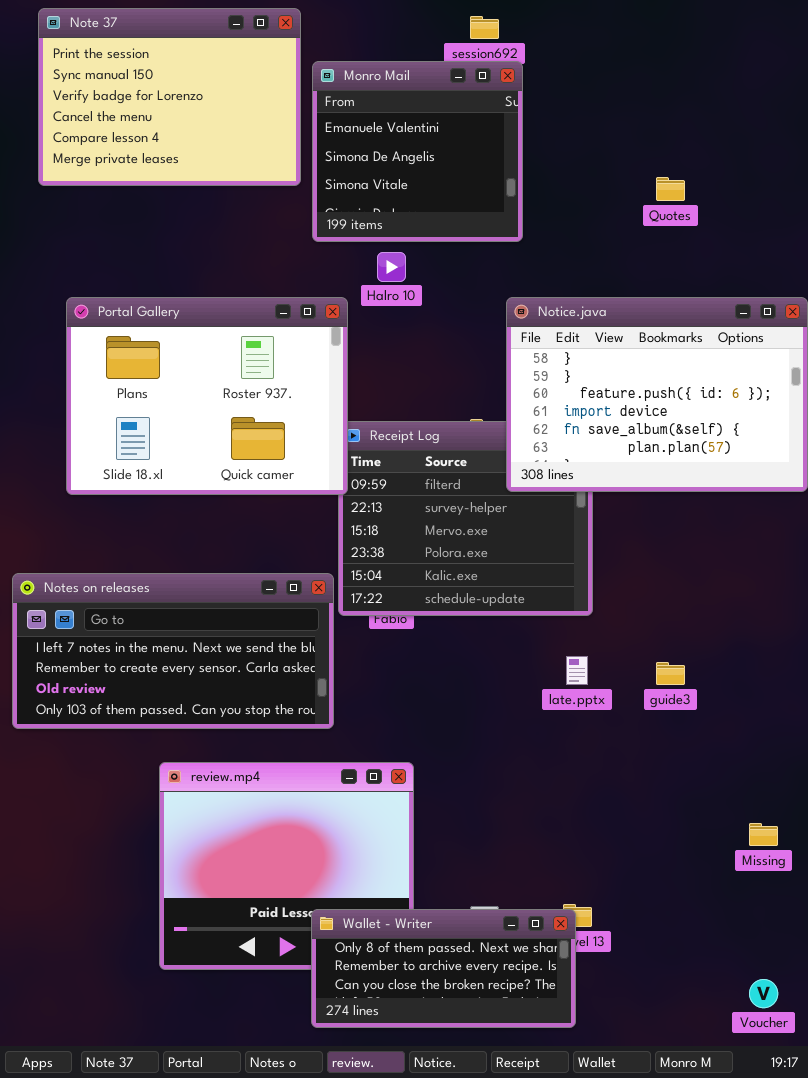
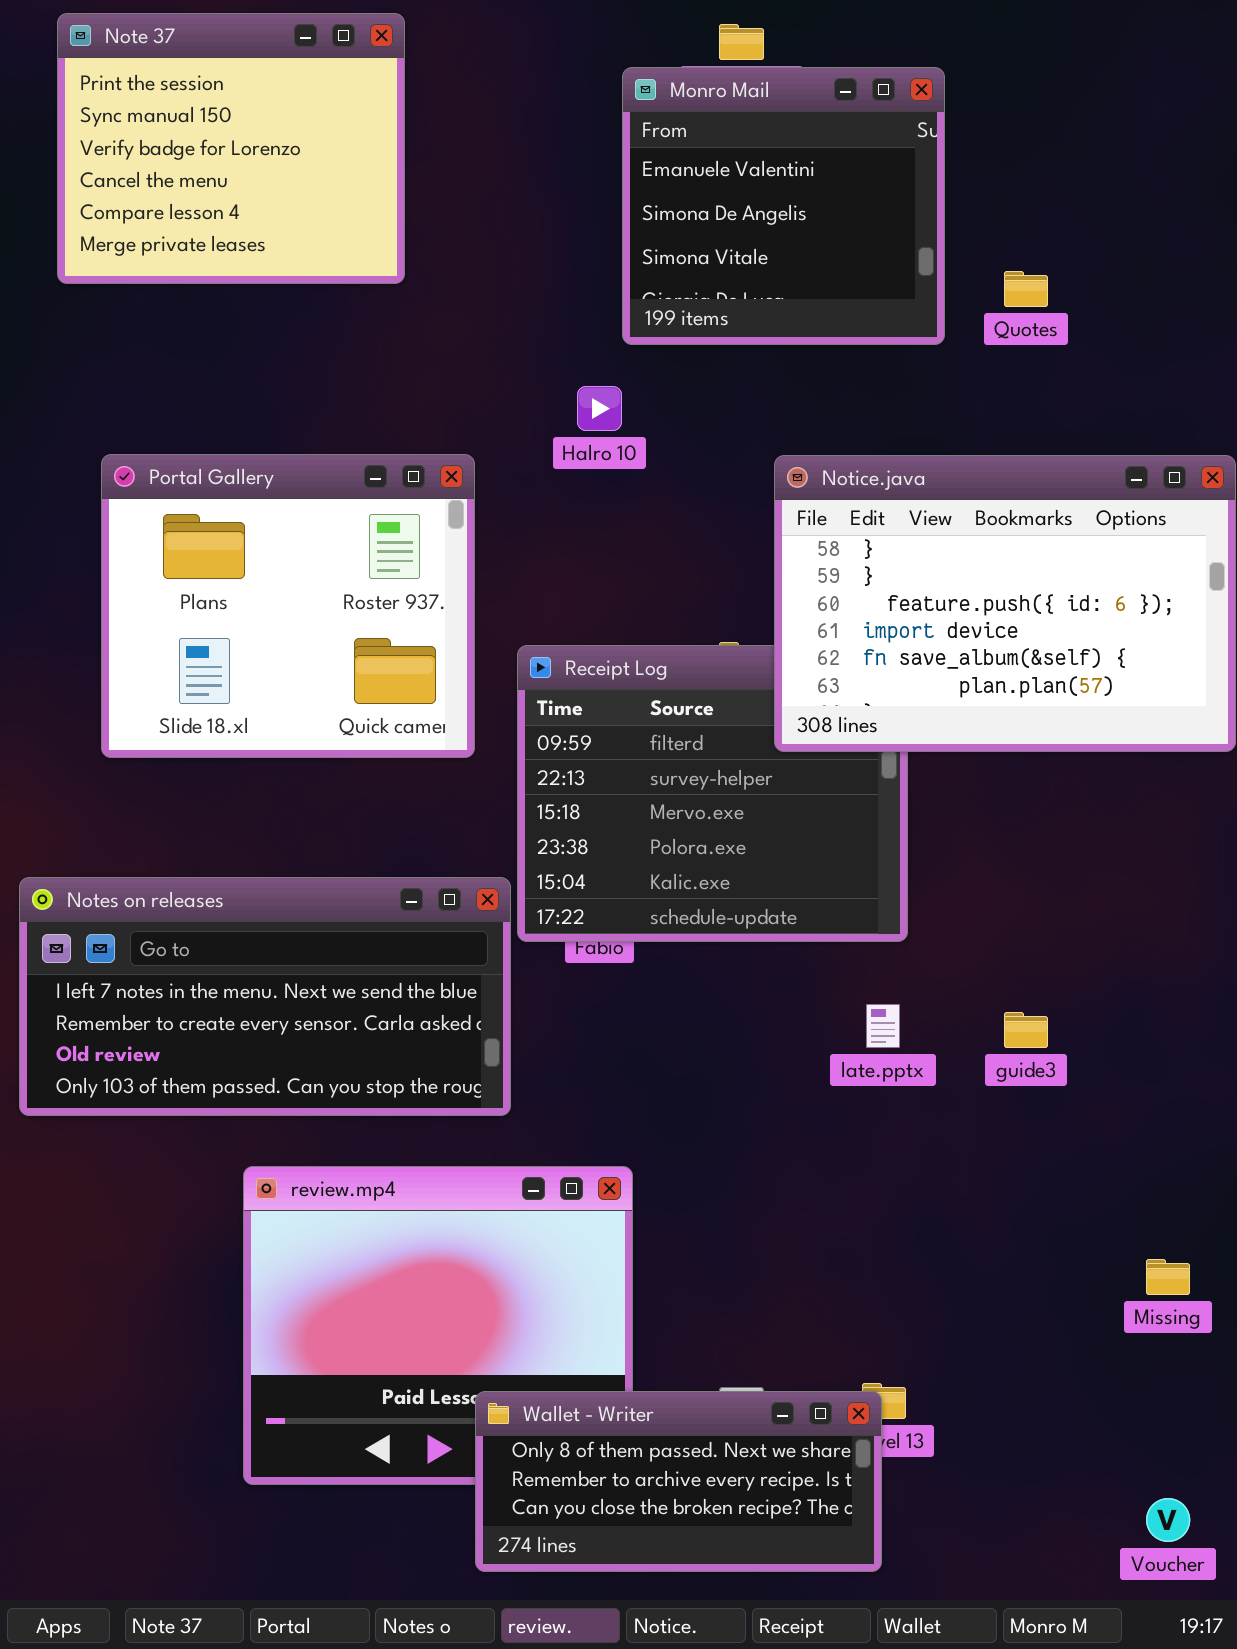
Note 37: [38,8,301,186] -> [57,13,405,284], resized
Monro Mail: [312,61,523,242] -> [622,67,945,345], moved
Portal Gallery: [66,297,348,495] -> [101,454,475,758], resized

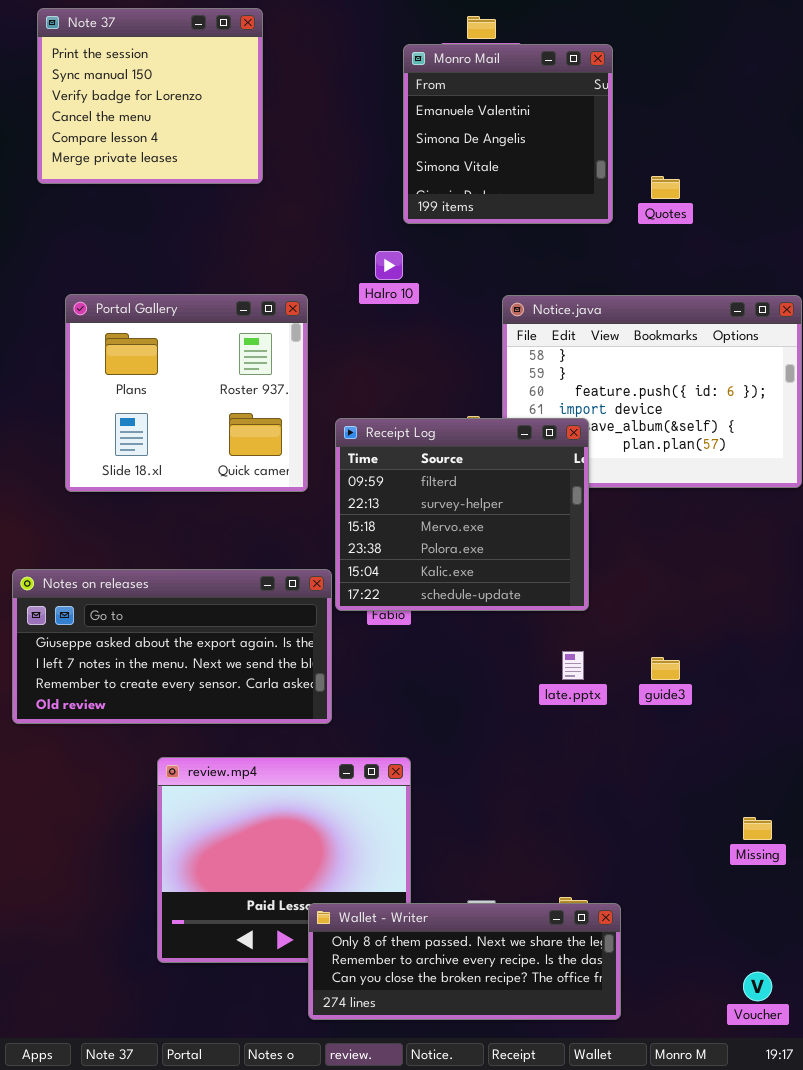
Receipt Log: [517,645,908,942] -> [335,418,589,611], raised
Notes on releases: [19,877,511,1116] -> [12,569,332,724], scrolled up 1 row
Wallet - Writer: [475,1391,882,1572] -> [308,903,621,1020], resized

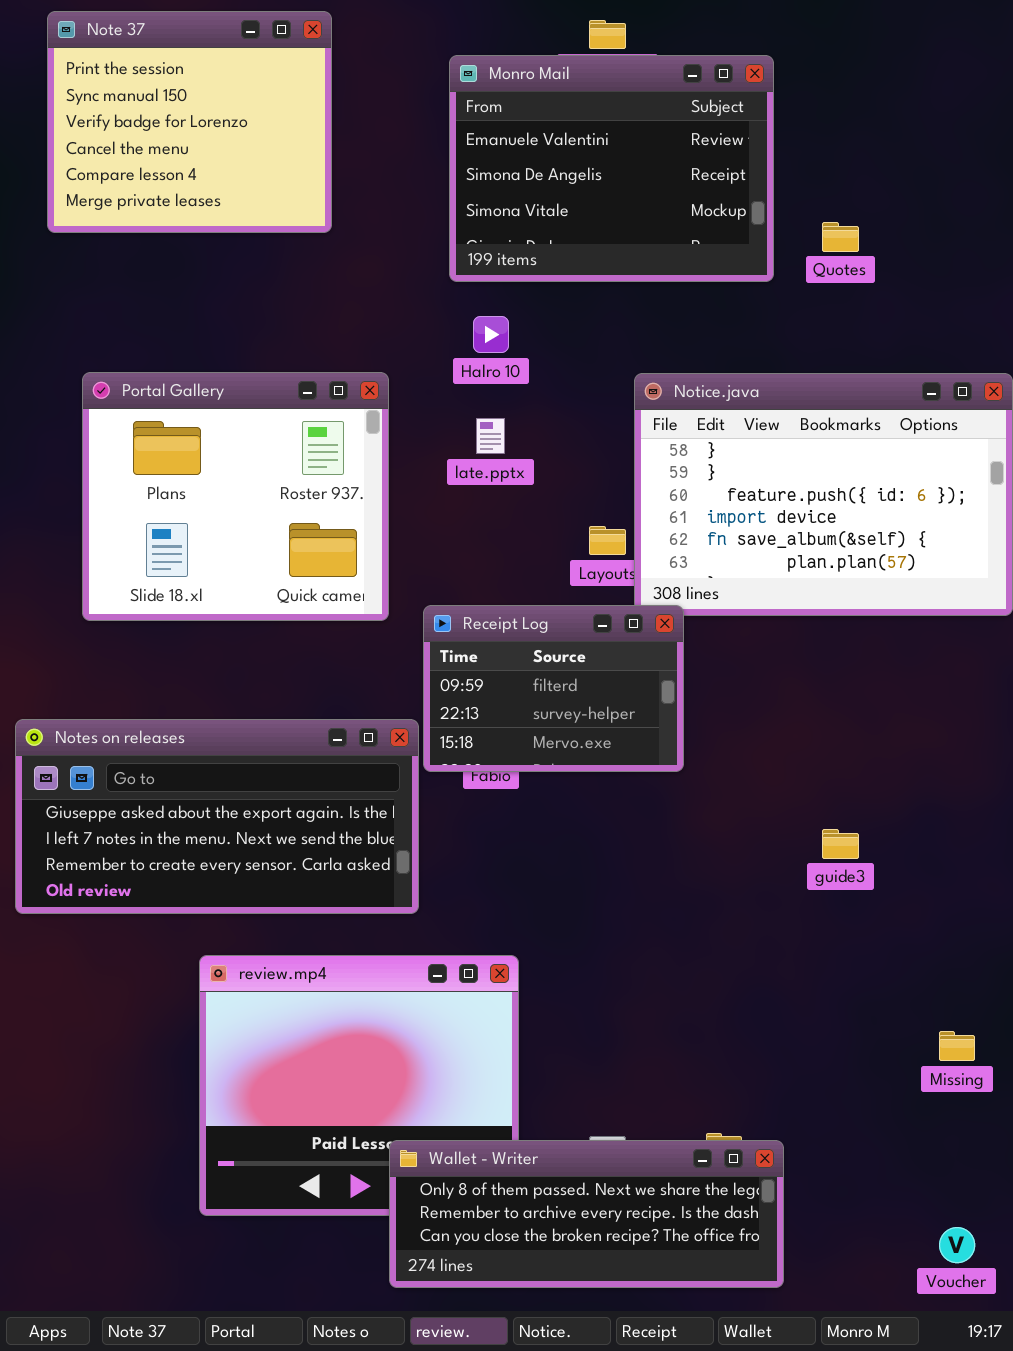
Monro Mail: [403,44,613,224] -> [449,55,774,282], resized
Receipt Log: [335,418,589,611] -> [423,605,684,772], resized
late.pptx: [562,651,584,680] -> [476,418,505,454], moved

